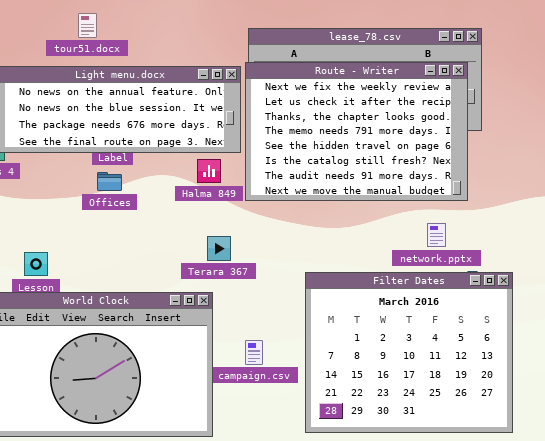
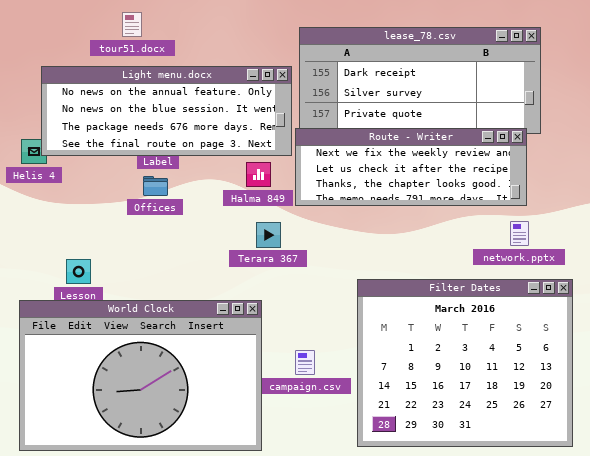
Route - Writer: [245,62,468,201] -> [295,128,527,206], resized
network.pptx: [427,223,446,247] -> [510,221,529,246], moved
Terara 367: [207,236,231,261] -> [256,222,281,248], moved

